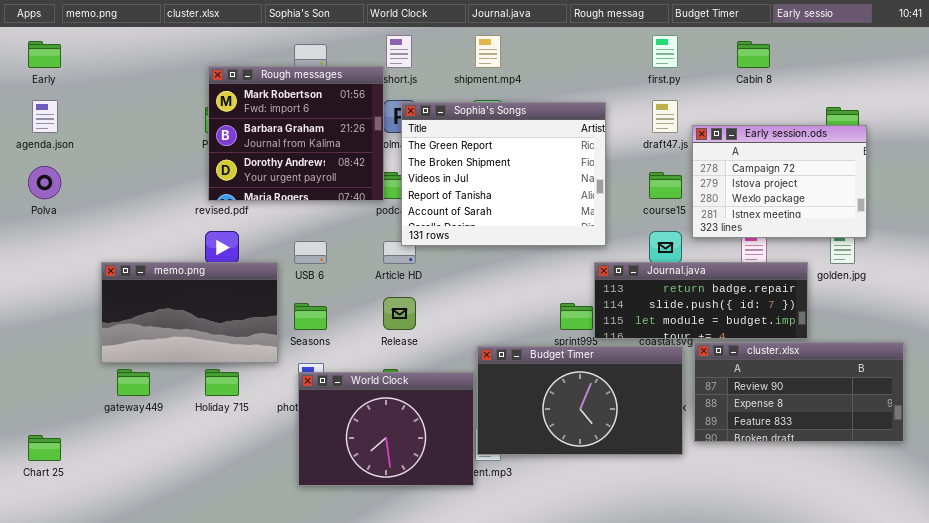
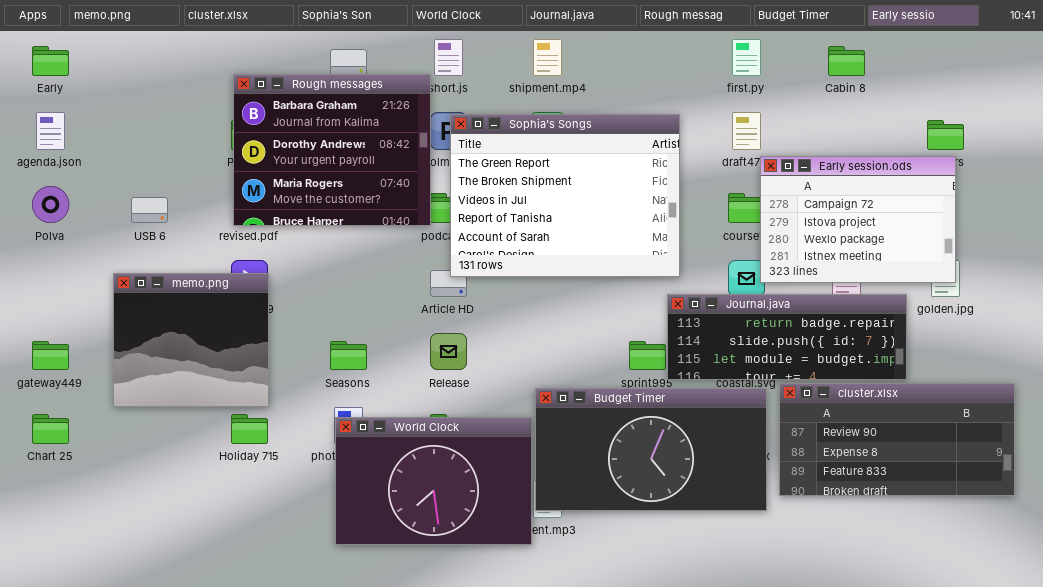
Rough messages: [208,66,384,201] -> [233,74,431,226], scrolled down 1 row
Early session.ods: [692,125,867,238] -> [760,156,956,283], moved
USB 6: [294,241,327,264] -> [131,197,168,223], moved
memo.png: [101,262,278,363] -> [113,273,269,407], resized
gateway449: [117,369,150,396] -> [32,341,69,370], moved
Chart 25: [28,435,61,461] -> [32,414,69,444], moved

